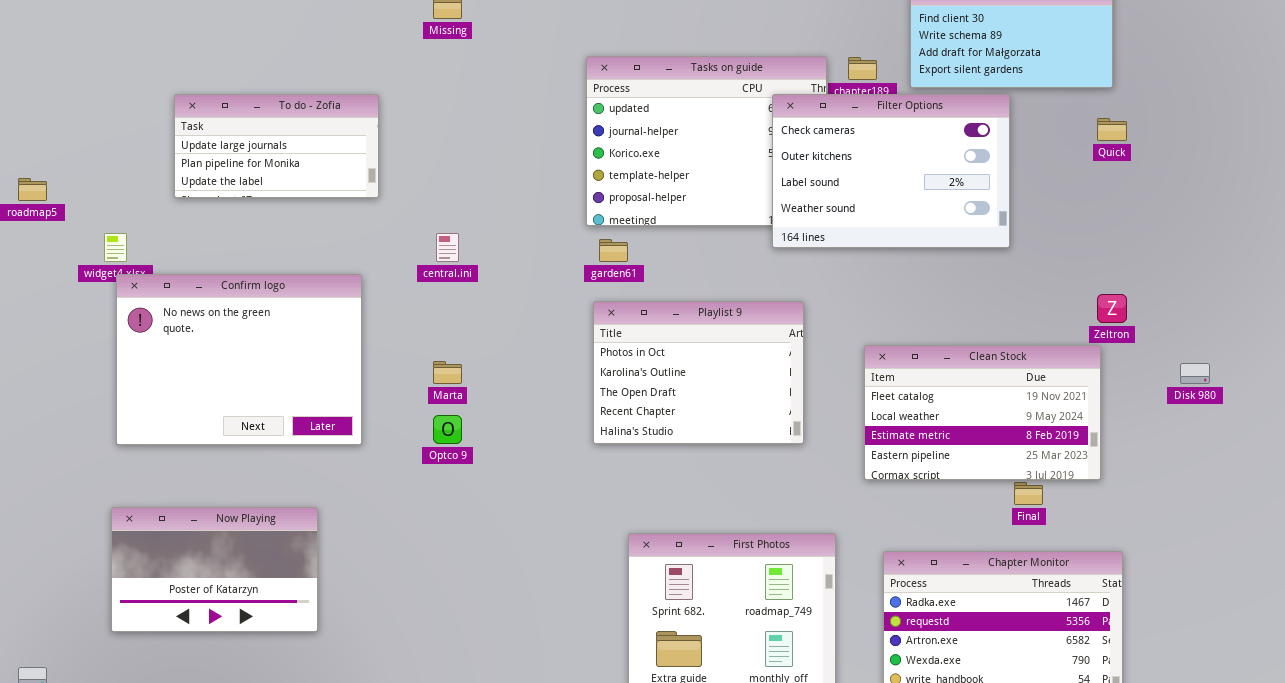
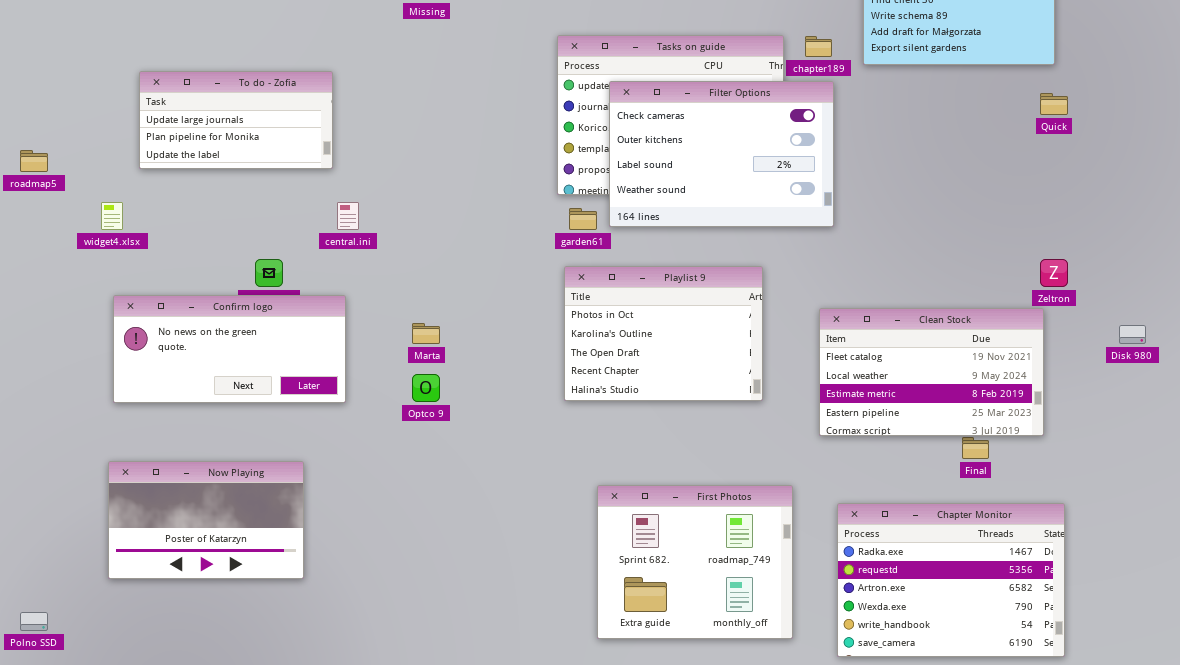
To do - Zofia: [174,94,379,198] -> [139,71,333,169], moved
Filter Options: [772,94,1010,248] -> [609,81,834,227], moved
central.ini: [436,233,459,262] -> [337,202,359,230], moved
Confirm logo: [116,274,362,445] -> [113,295,346,403], resized

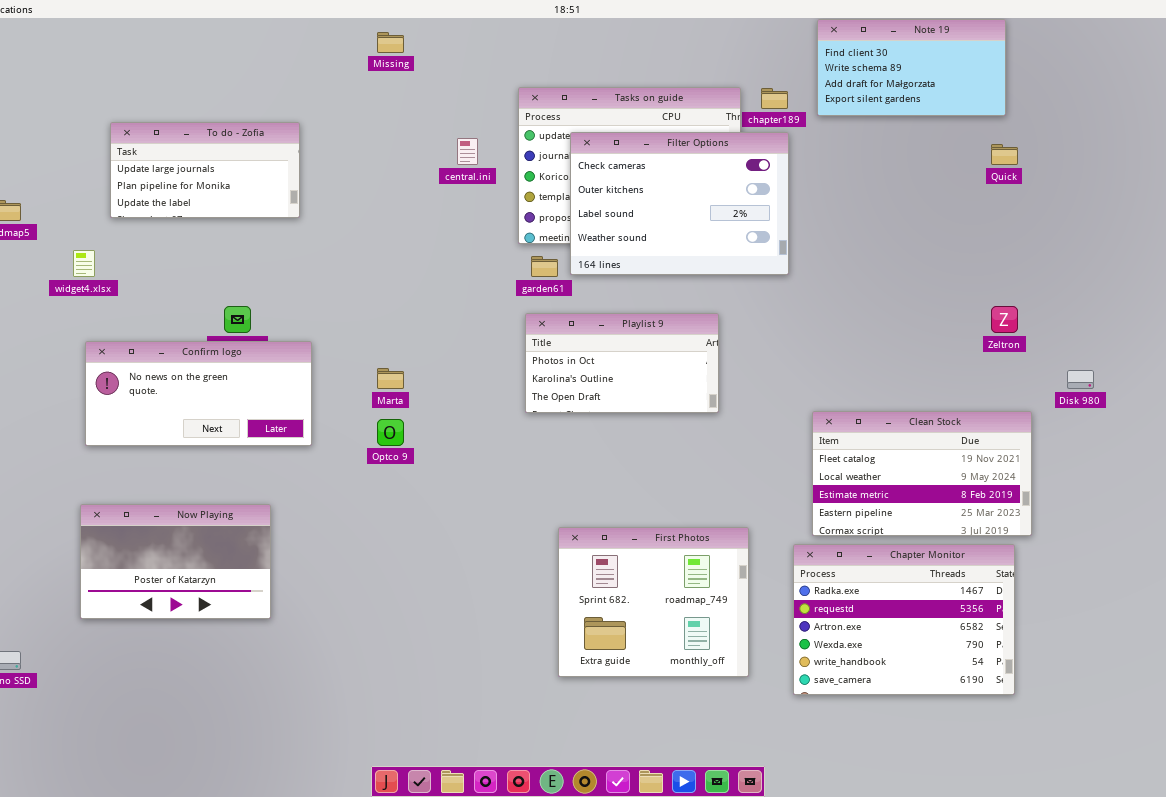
central.ini: [337,202,359,230] -> [457,138,478,165], moved
Playlist 9: [564,266,763,401] -> [525,313,719,413], resized
Clean Stock: [819,308,1044,436] -> [812,411,1032,536], moved

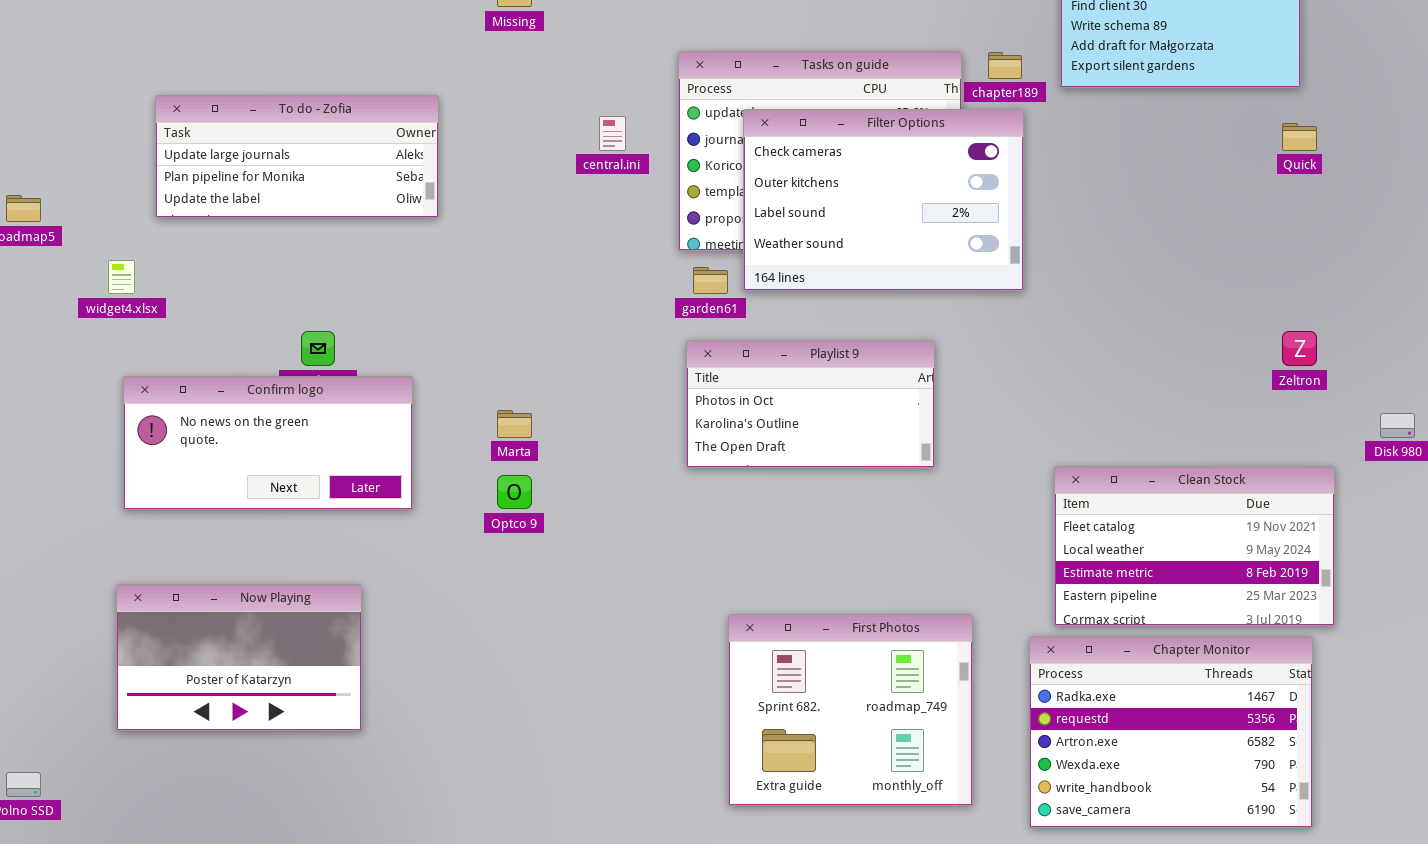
To do - Zofia: [110,122,300,218] -> [155,95,439,218], resized

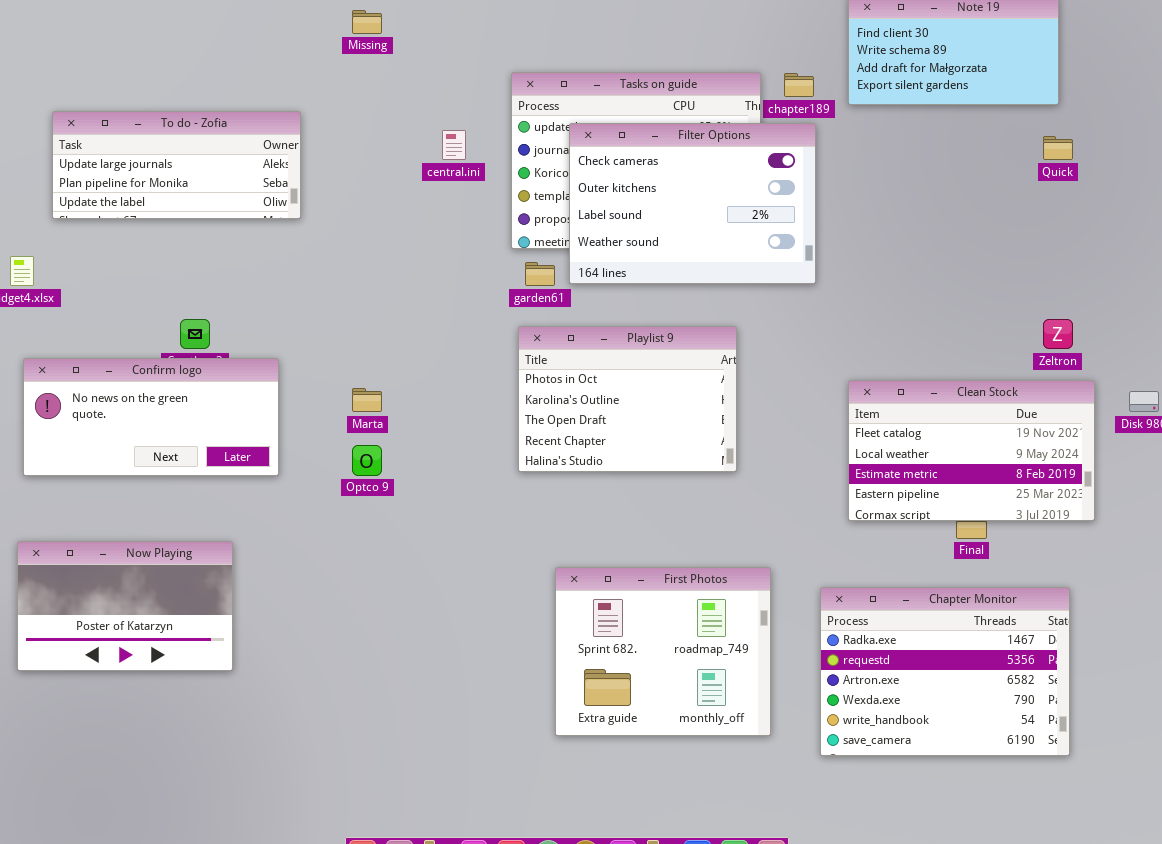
Playlist 9: [686,340,935,468] -> [518,326,737,472], resized
Clean Stock: [1054,466,1335,626] -> [848,380,1095,521], moved

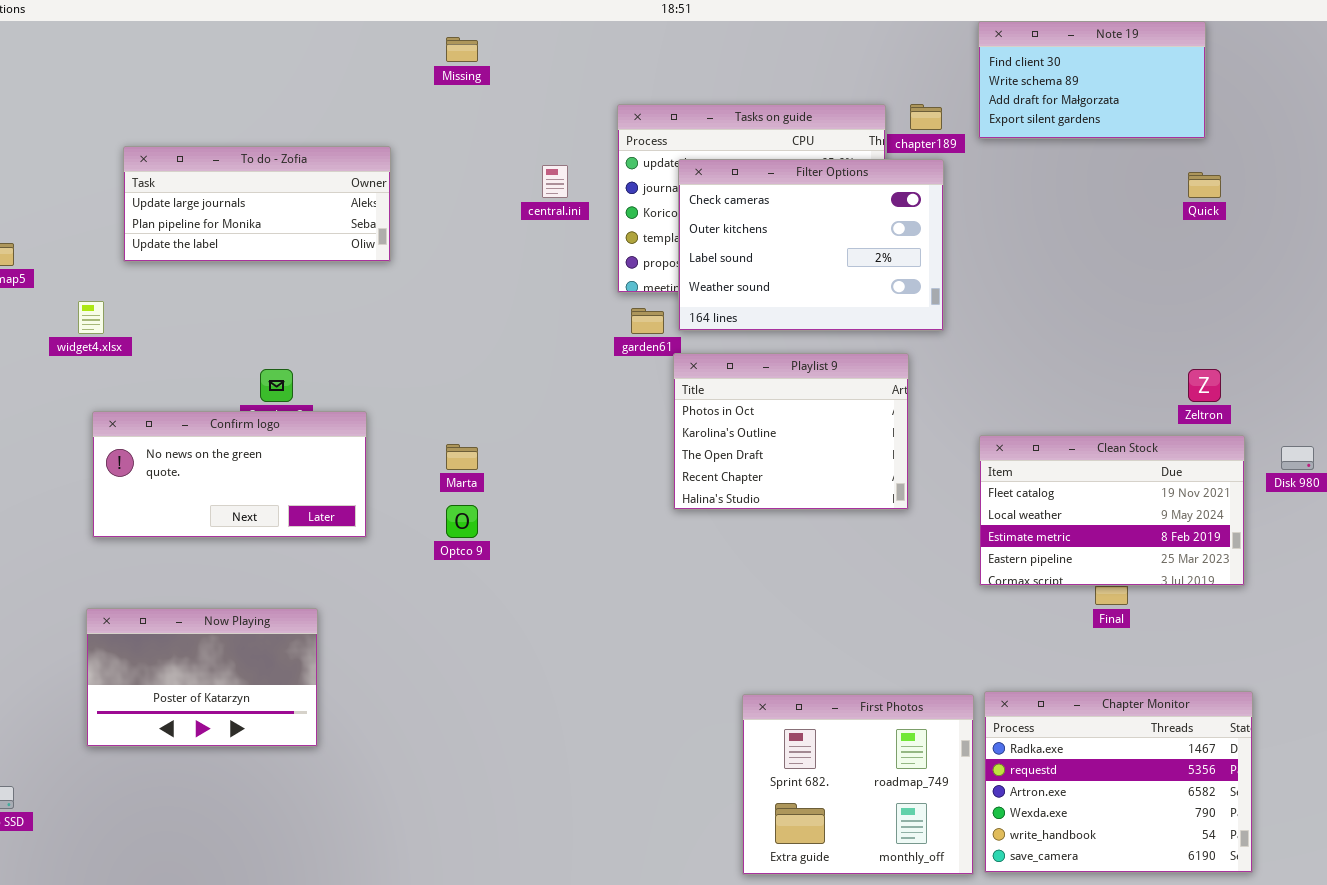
Playlist 9: [518,326,737,472] -> [673,353,909,510], moved
First Photos: [555,567,771,736] -> [742,694,974,875], moved
Chapter Monitor: [820,587,1070,756] -> [984,691,1253,873], moved

